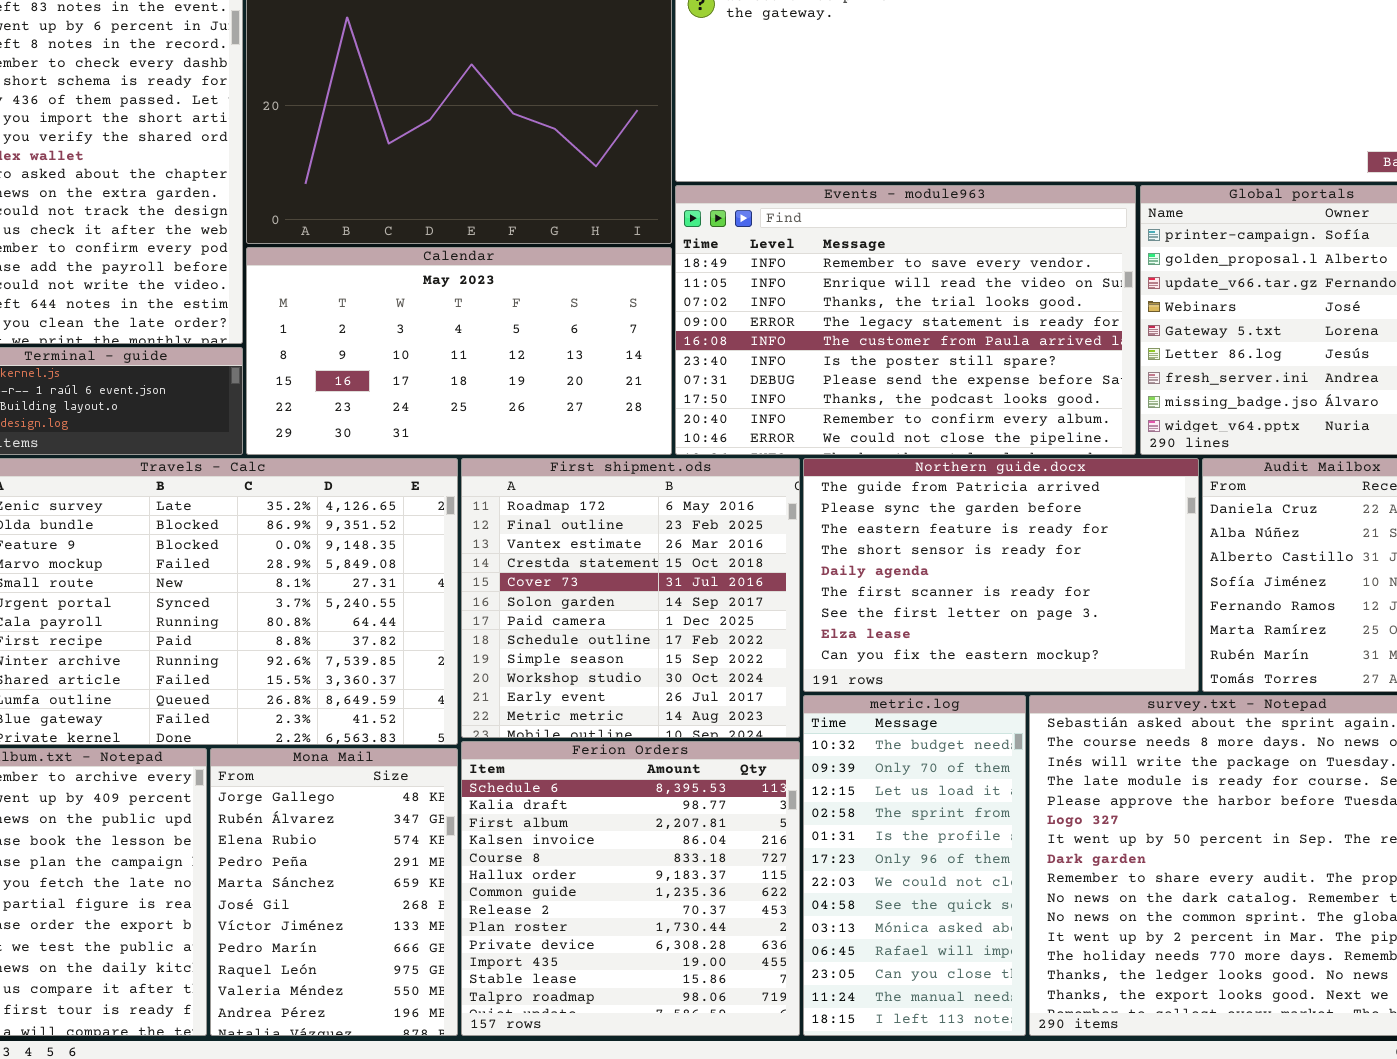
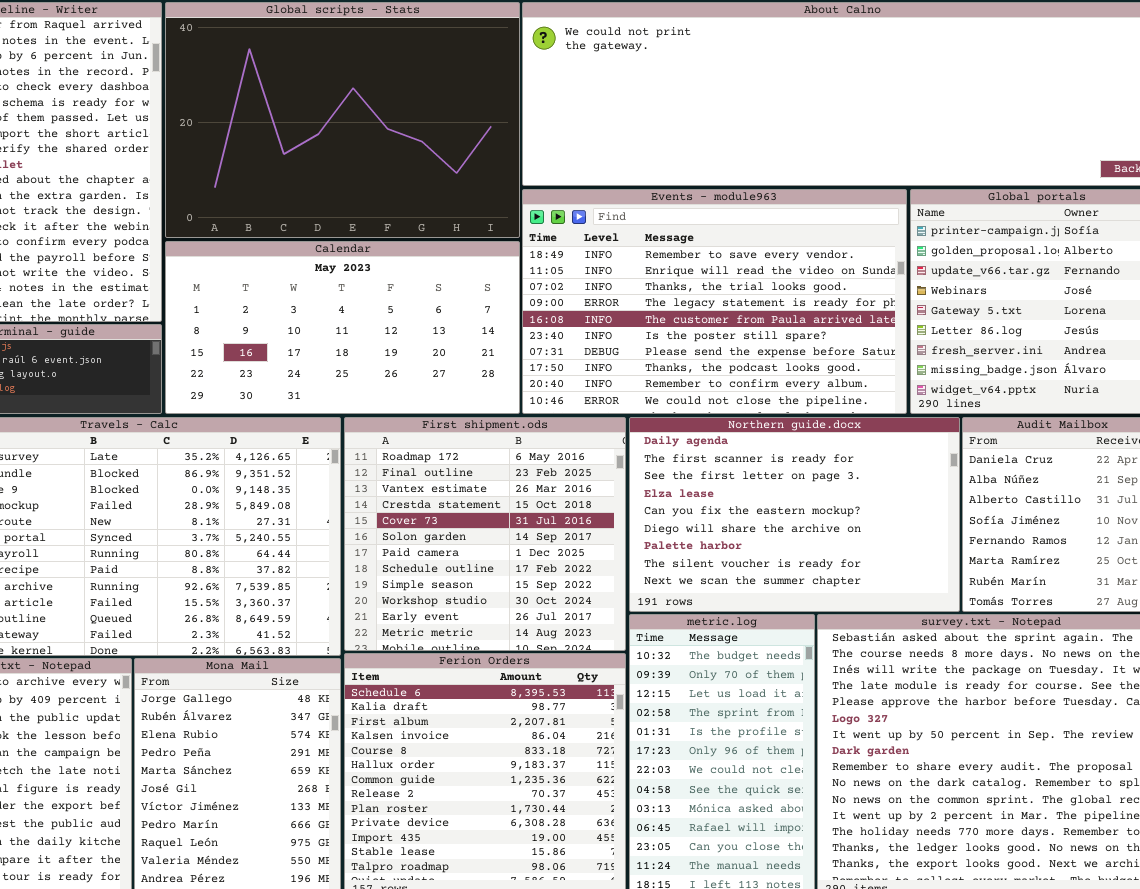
Northern guide.docx: [803,458,1199,692] -> [629,417,960,612], scrolled down 4 rows

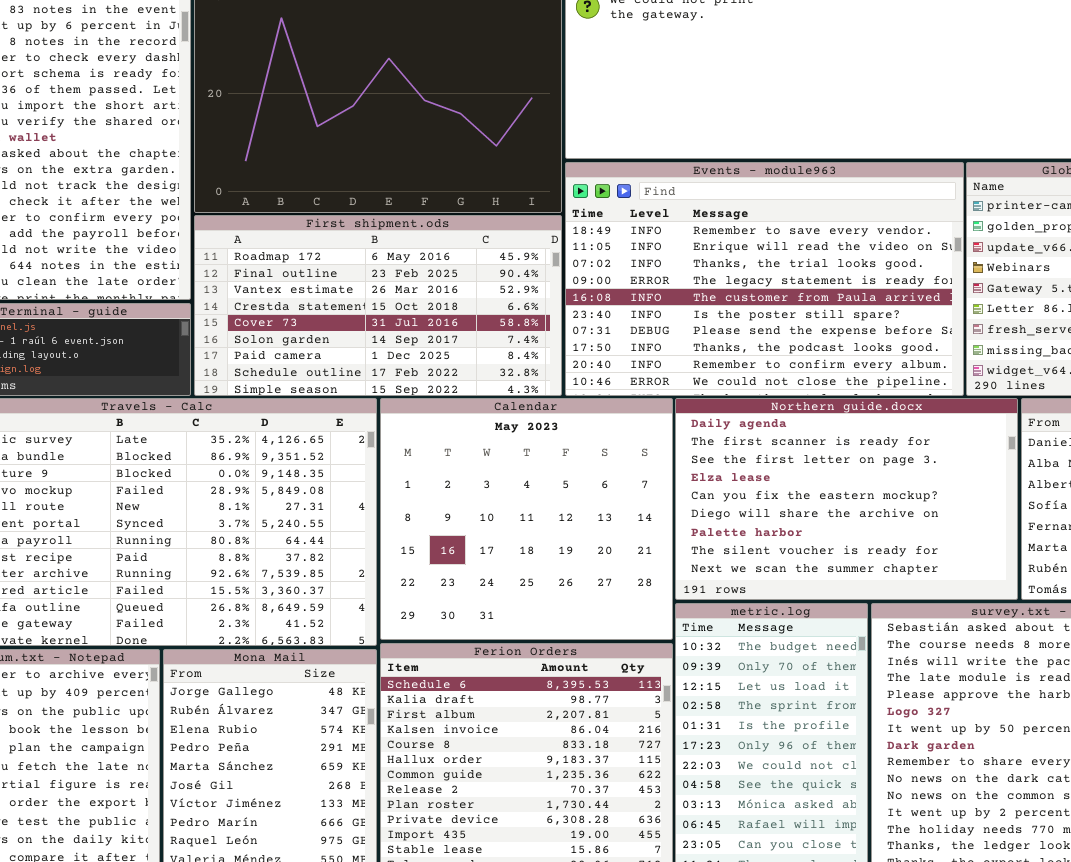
Calendar: [165,241,520,414] -> [380,398,673,640], moved, resized
First shipment.ods: [344,417,626,651] -> [194,215,562,396], moved, resized

